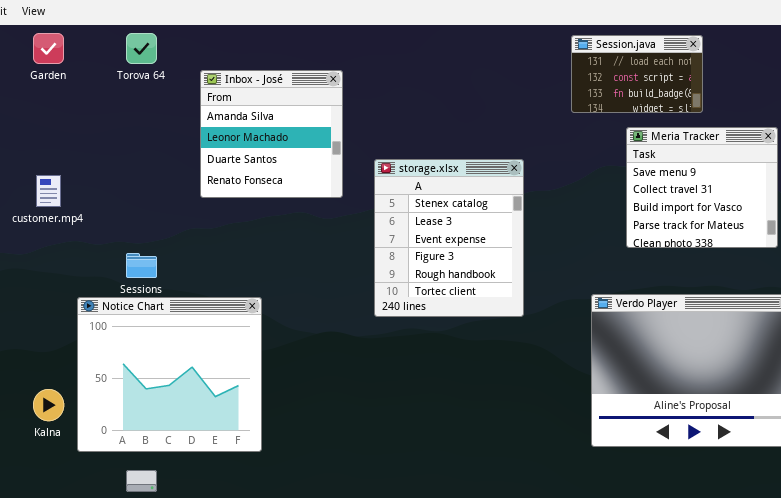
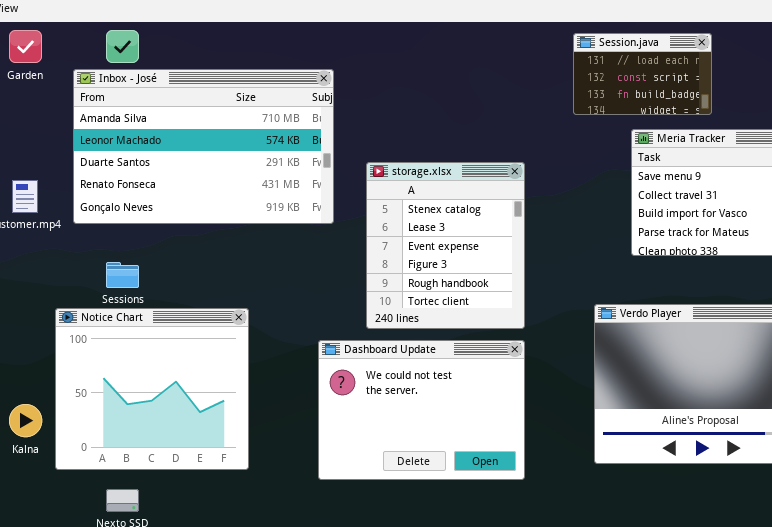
Inbox - José: [200,70,343,198] -> [73,69,334,224], resized
Dashboard Update: none -> [318,340,525,480], opened

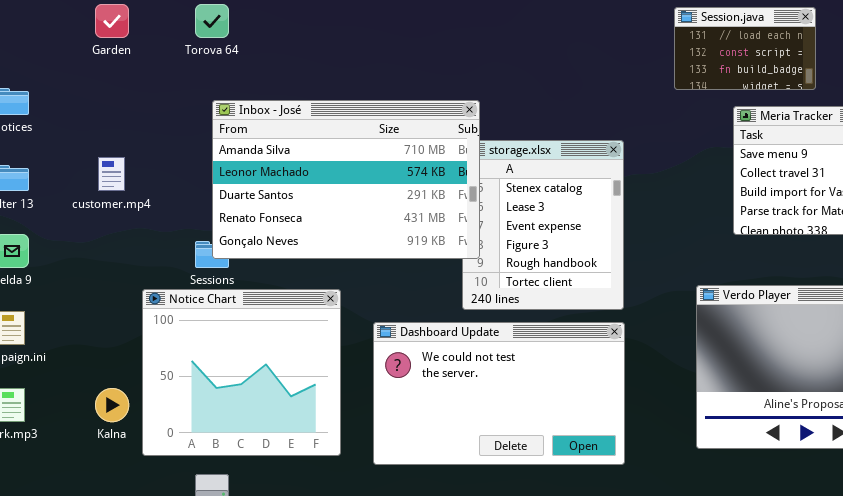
Inbox - José: [73,69,334,224] -> [212,100,480,259], moved
Dashboard Update: [318,340,525,480] -> [373,322,625,465], resized

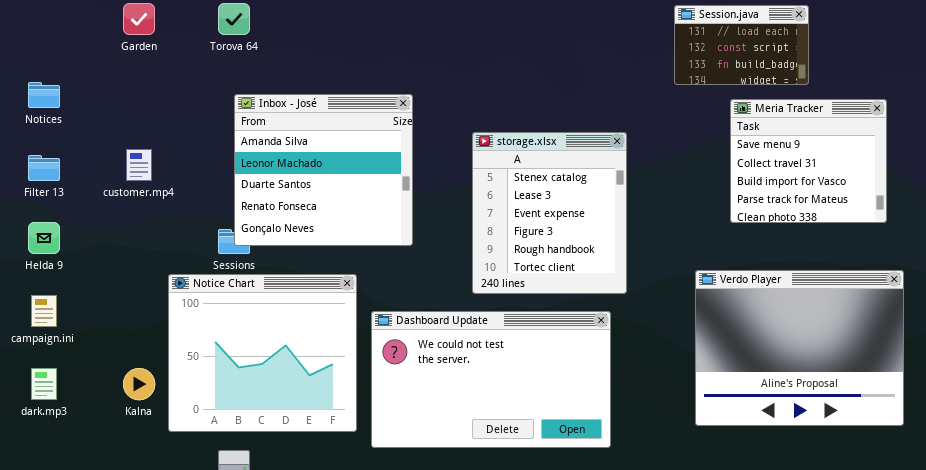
Inbox - José: [212,100,480,259] -> [234,94,413,246], resized
Dashboard Update: [373,322,625,465] -> [371,311,611,448], moved

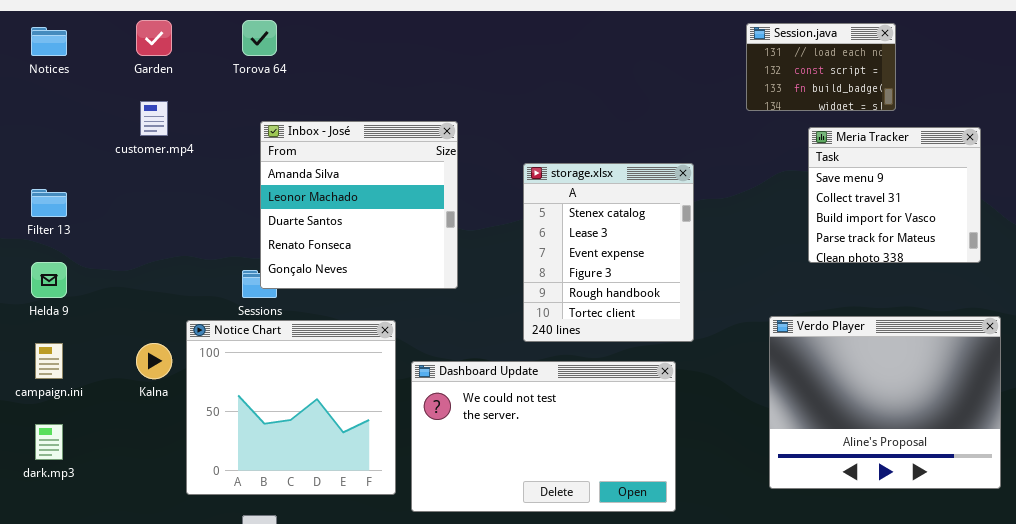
Notices: [28,82,60,108] -> [31,27,67,56], moved
customer.mp4: [126,149,152,181] -> [140,101,168,136], moved
Kalna: [123,368,155,400] -> [136,343,172,379], moved

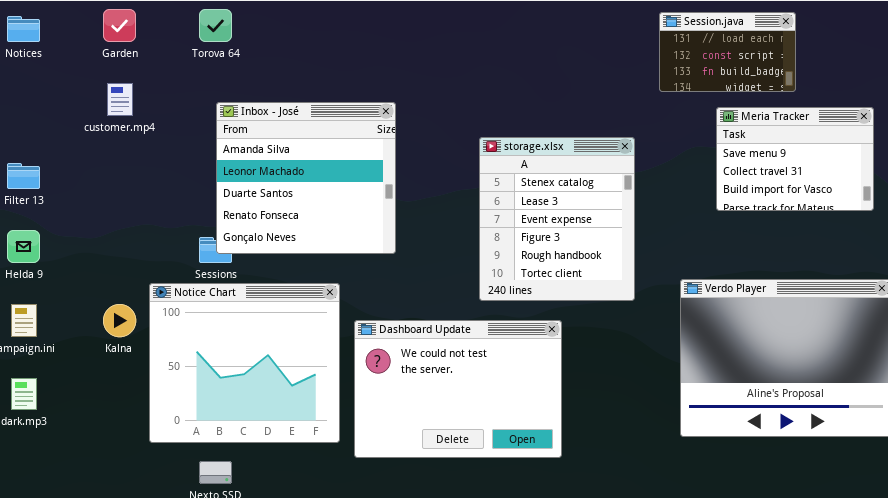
Meria Tracker: [808,127,981,263] -> [716,107,874,211], resized
storage.xlsx: [523,163,694,342] -> [479,137,635,301], moved
Dashboard Update: [411,361,676,512] -> [354,320,562,458], resized

